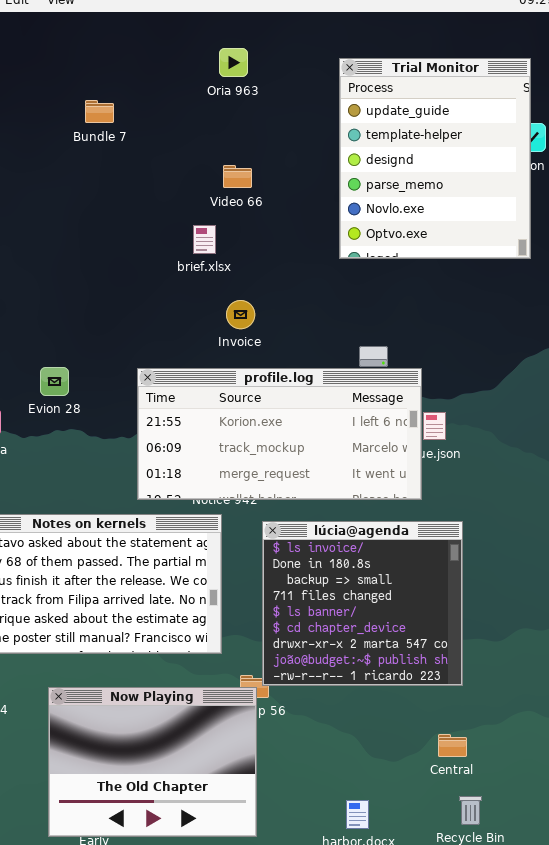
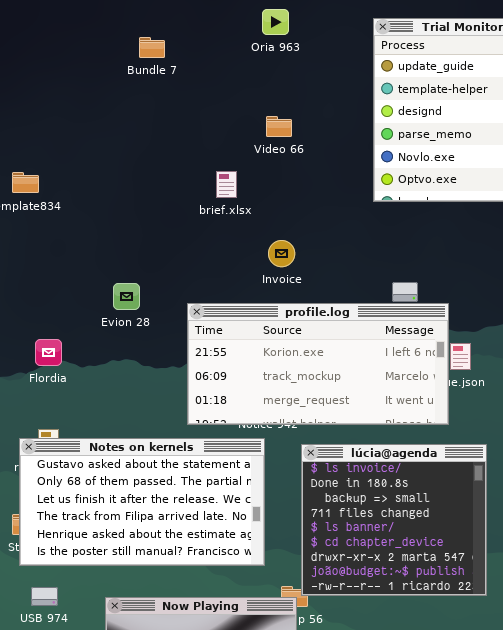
Bundle 7: [85,100,114,123] -> [139,37,165,58], moved
brief.xlsx: [193,225,216,254] -> [216,171,237,198], moved
Evion 28: [40,367,69,396] -> [113,283,140,310], moved

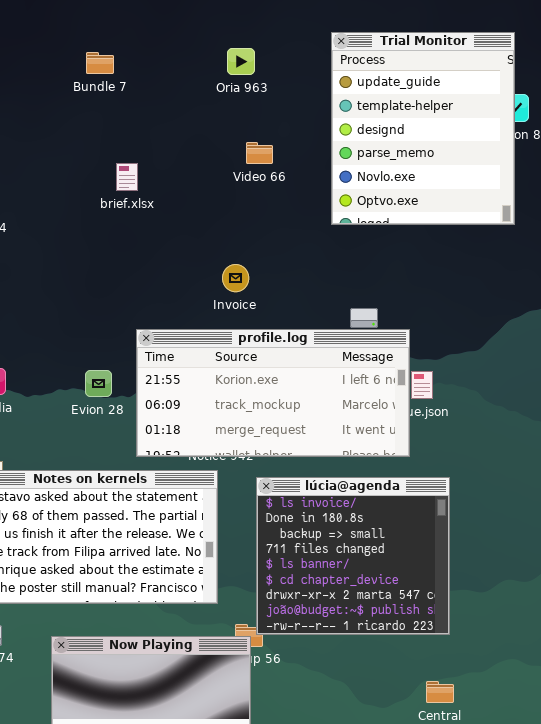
Oria 963: [262,9,289,35] -> [227,48,255,75], moved
Video 66: [266,116,292,137] -> [246,142,273,164], moved
brief.xlsx: [216,171,237,198] -> [116,163,138,191], moved
Evion 28: [113,283,140,310] -> [85,370,112,397], moved

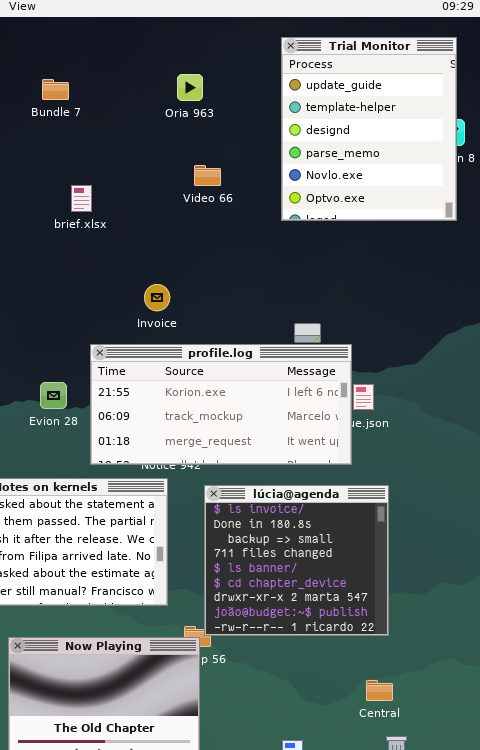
Trial Monitor: [331,32,515,225] -> [281,37,457,221], moved
Invoice: [222,264,249,292] -> [144,284,170,311], moved

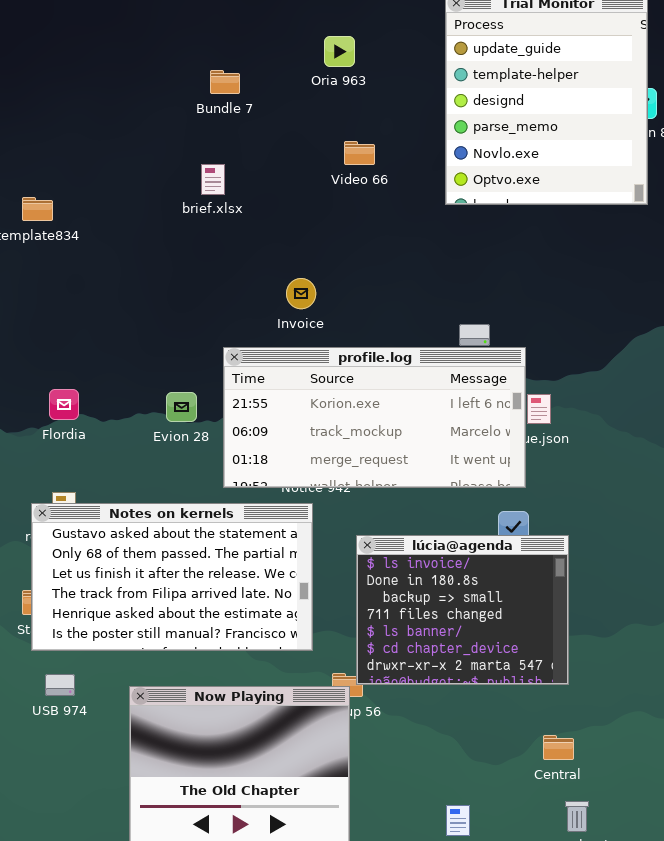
Bundle 7: [42,79,69,100] -> [210,70,240,94], moved
lúcia@agenda: [204,485,389,636] -> [356,535,569,685], resized

